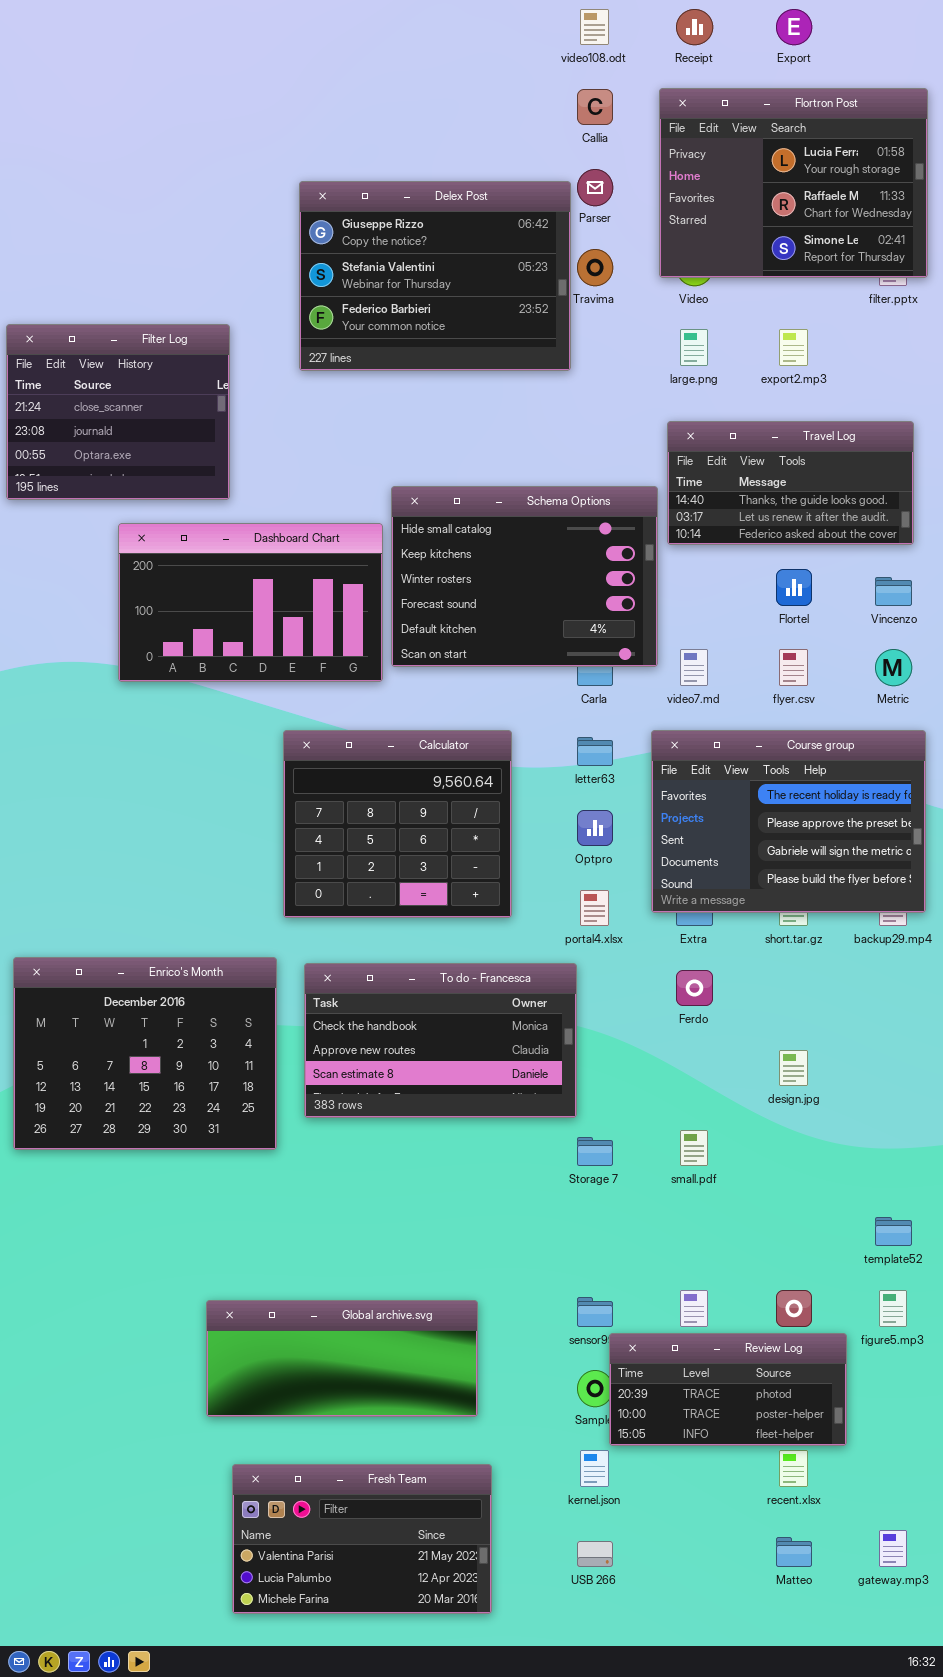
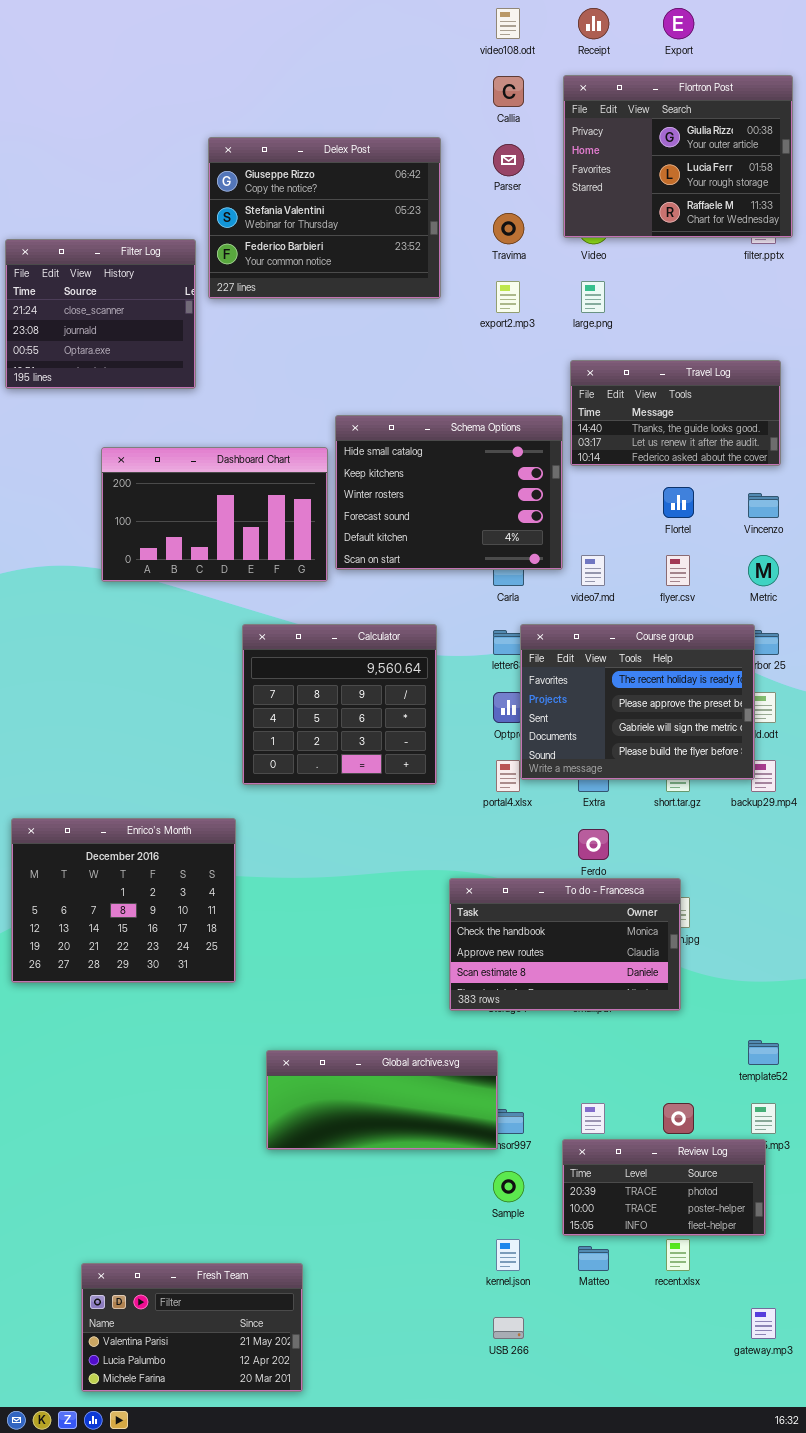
Flortron Post: [659,88,928,278] -> [563,75,793,238], scrolled up 1 row
Delex Post: [299,181,571,371] -> [208,137,441,299], moved
Filter Log: [6,324,230,500] -> [5,239,196,389], moved
export2.mp3: [779,329,808,366] -> [496,281,520,313], moved
Course group: [651,730,926,913] -> [520,624,755,780], moved
To do - Francesca: [304,963,577,1118] -> [449,878,681,1011], moved
Global archive.svg: [206,1300,478,1417] -> [266,1050,498,1150], moved
Review Log: [609,1333,847,1446] -> [562,1139,766,1236], moved
Fresh Team: [232,1464,492,1614] -> [81,1263,303,1392], moved
Matteo: [776,1537,812,1567] -> [578,1246,609,1271], moved

